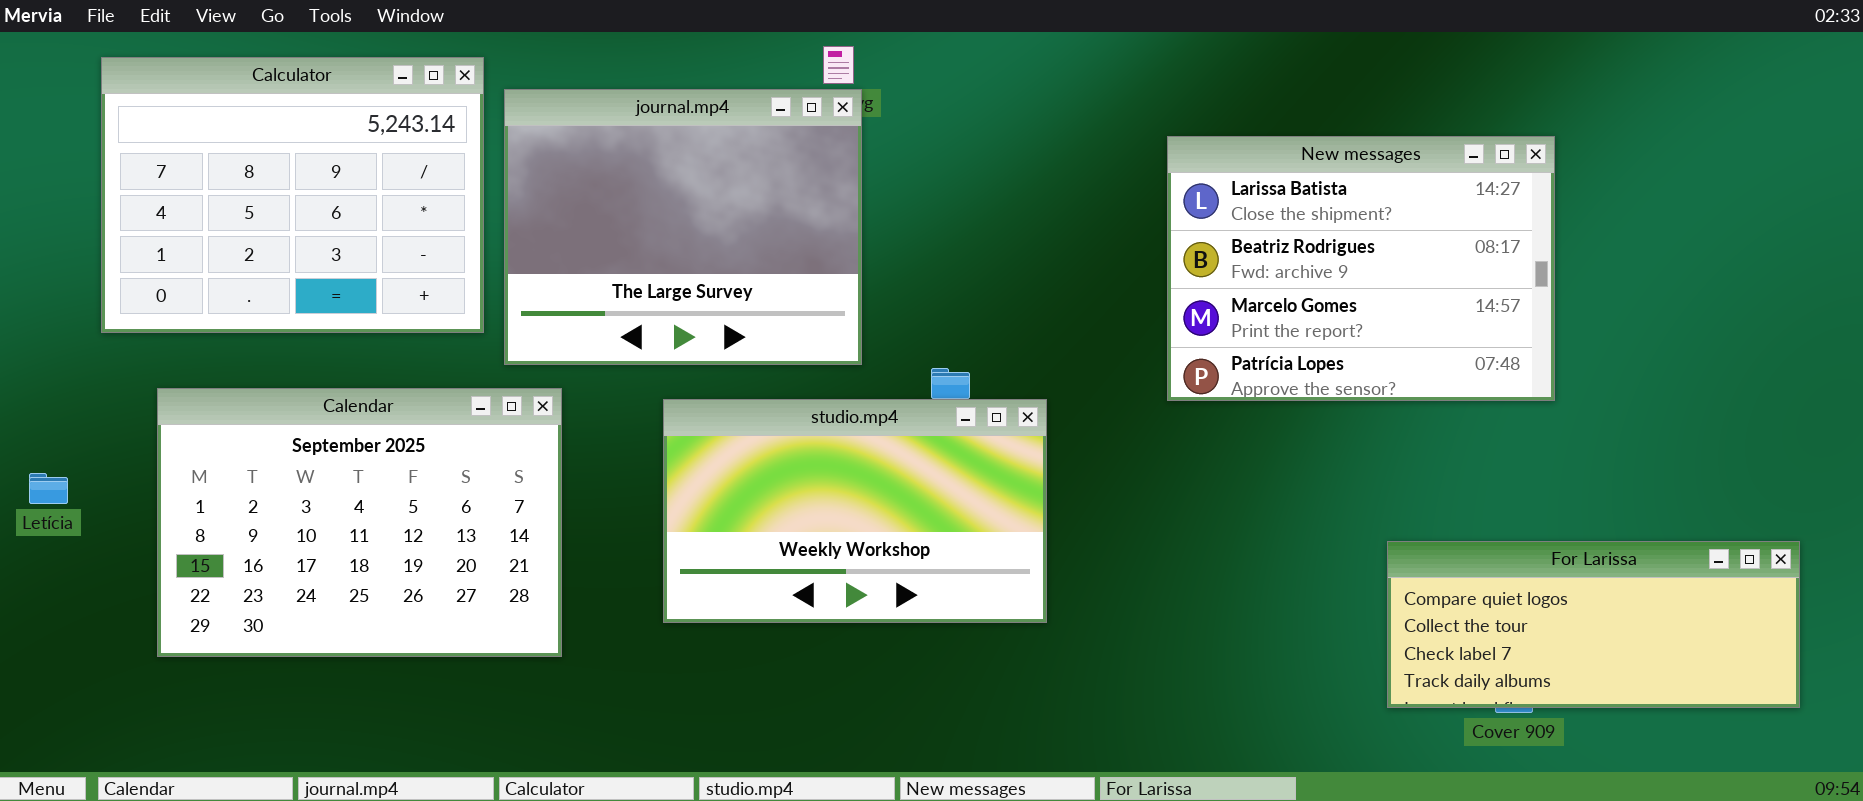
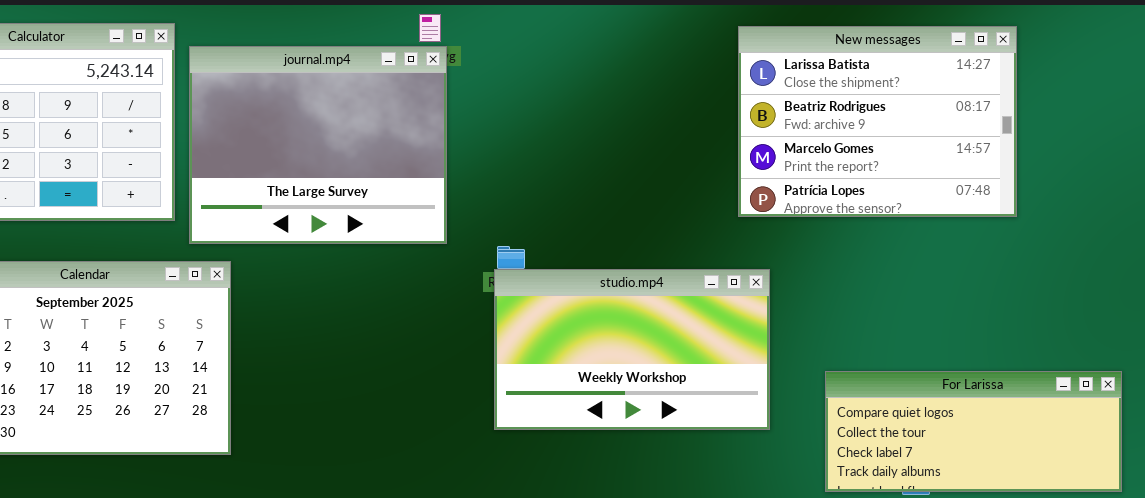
New messages: [1167,136,1555,401] -> [738,26,1017,217], moved
studio.mp4: [663,399,1047,623] -> [494,269,770,430], moved

